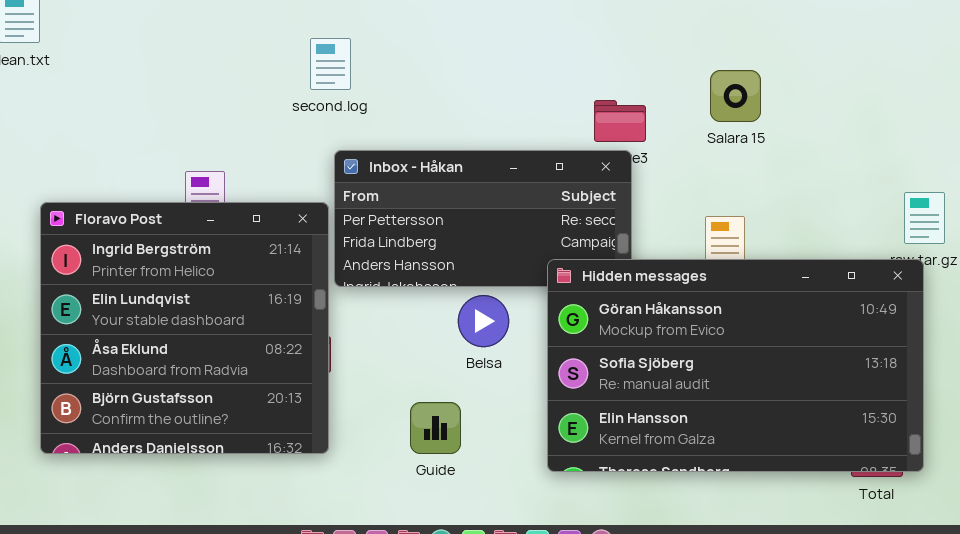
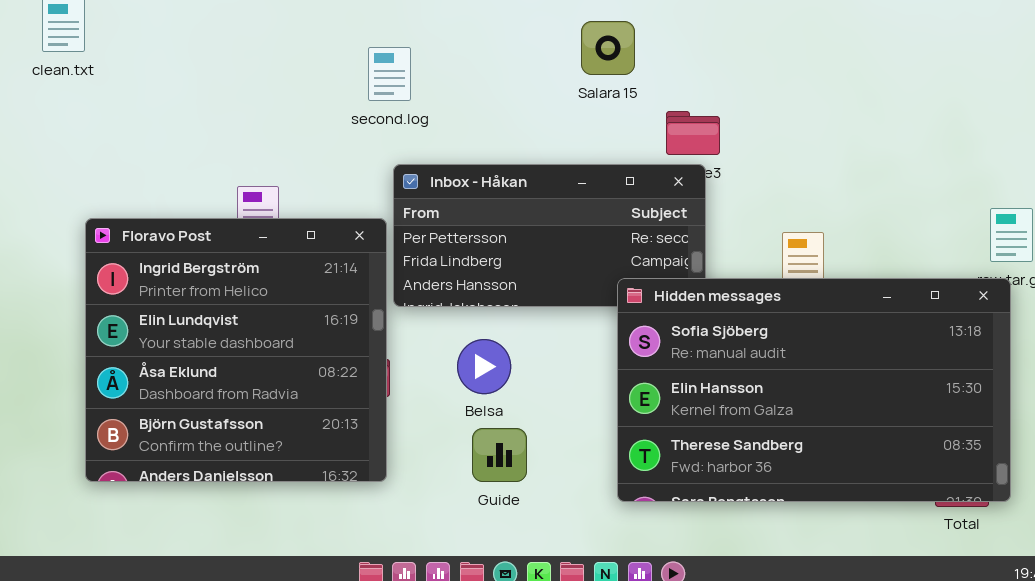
Salara 15: [710,70,761,122] -> [581,21,635,75], moved
Hidden messages: [547,259,924,472] -> [617,278,1011,502], scrolled down 1 row
Belsa: [458,295,509,347] -> [457,339,511,394], moved

